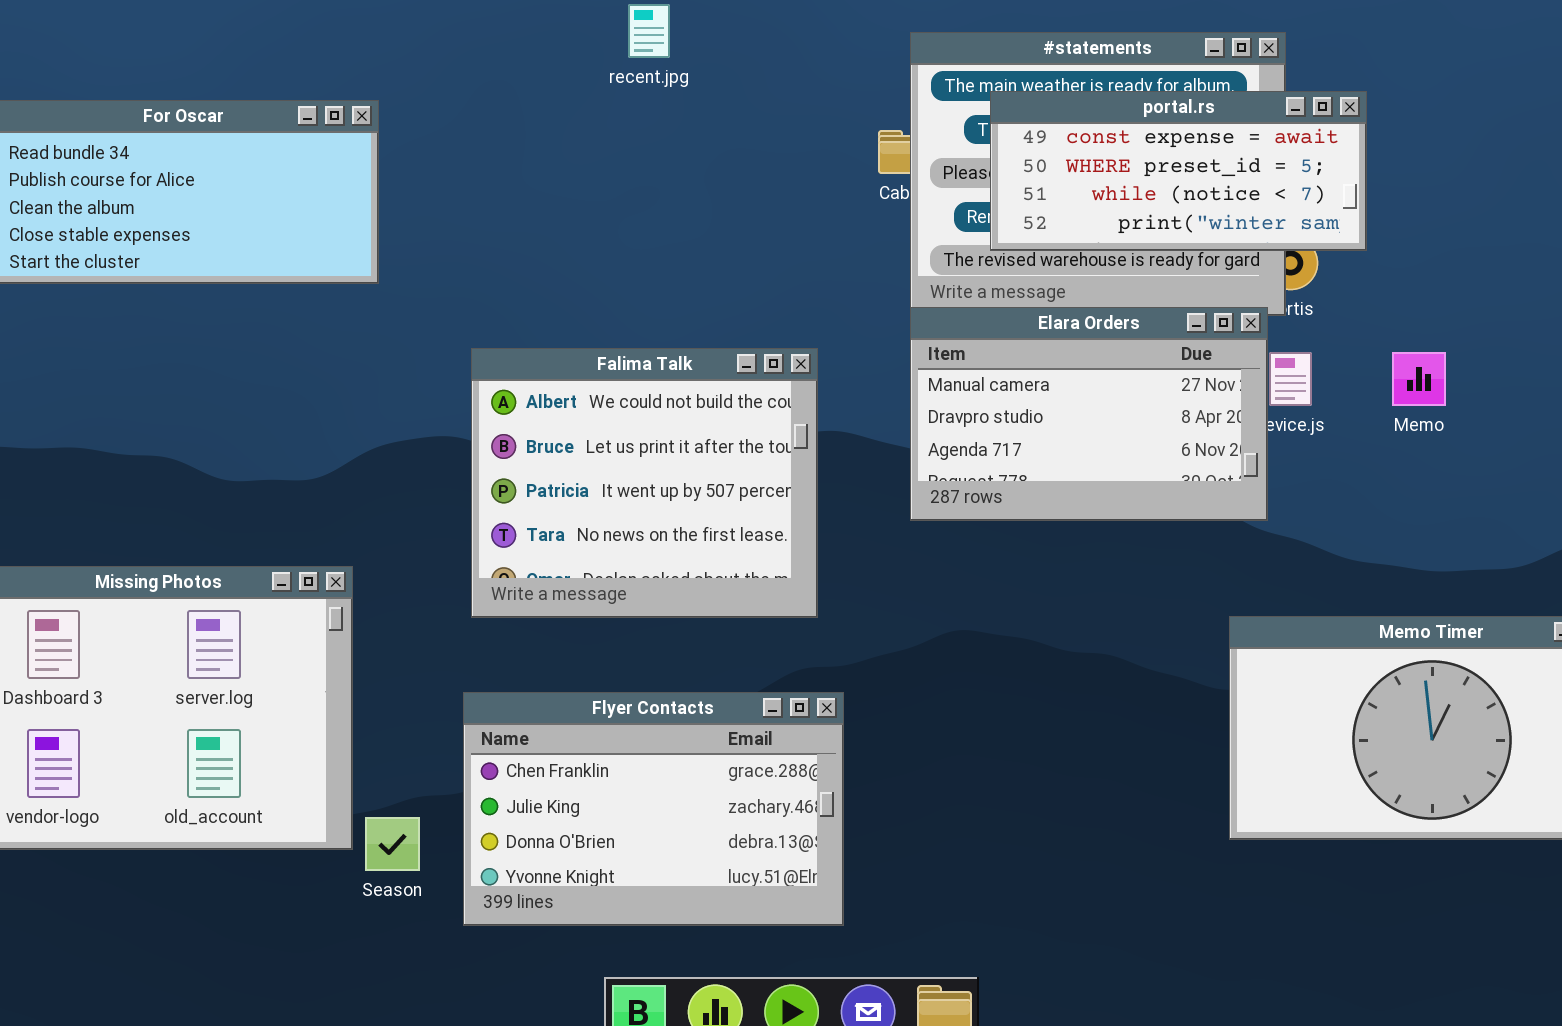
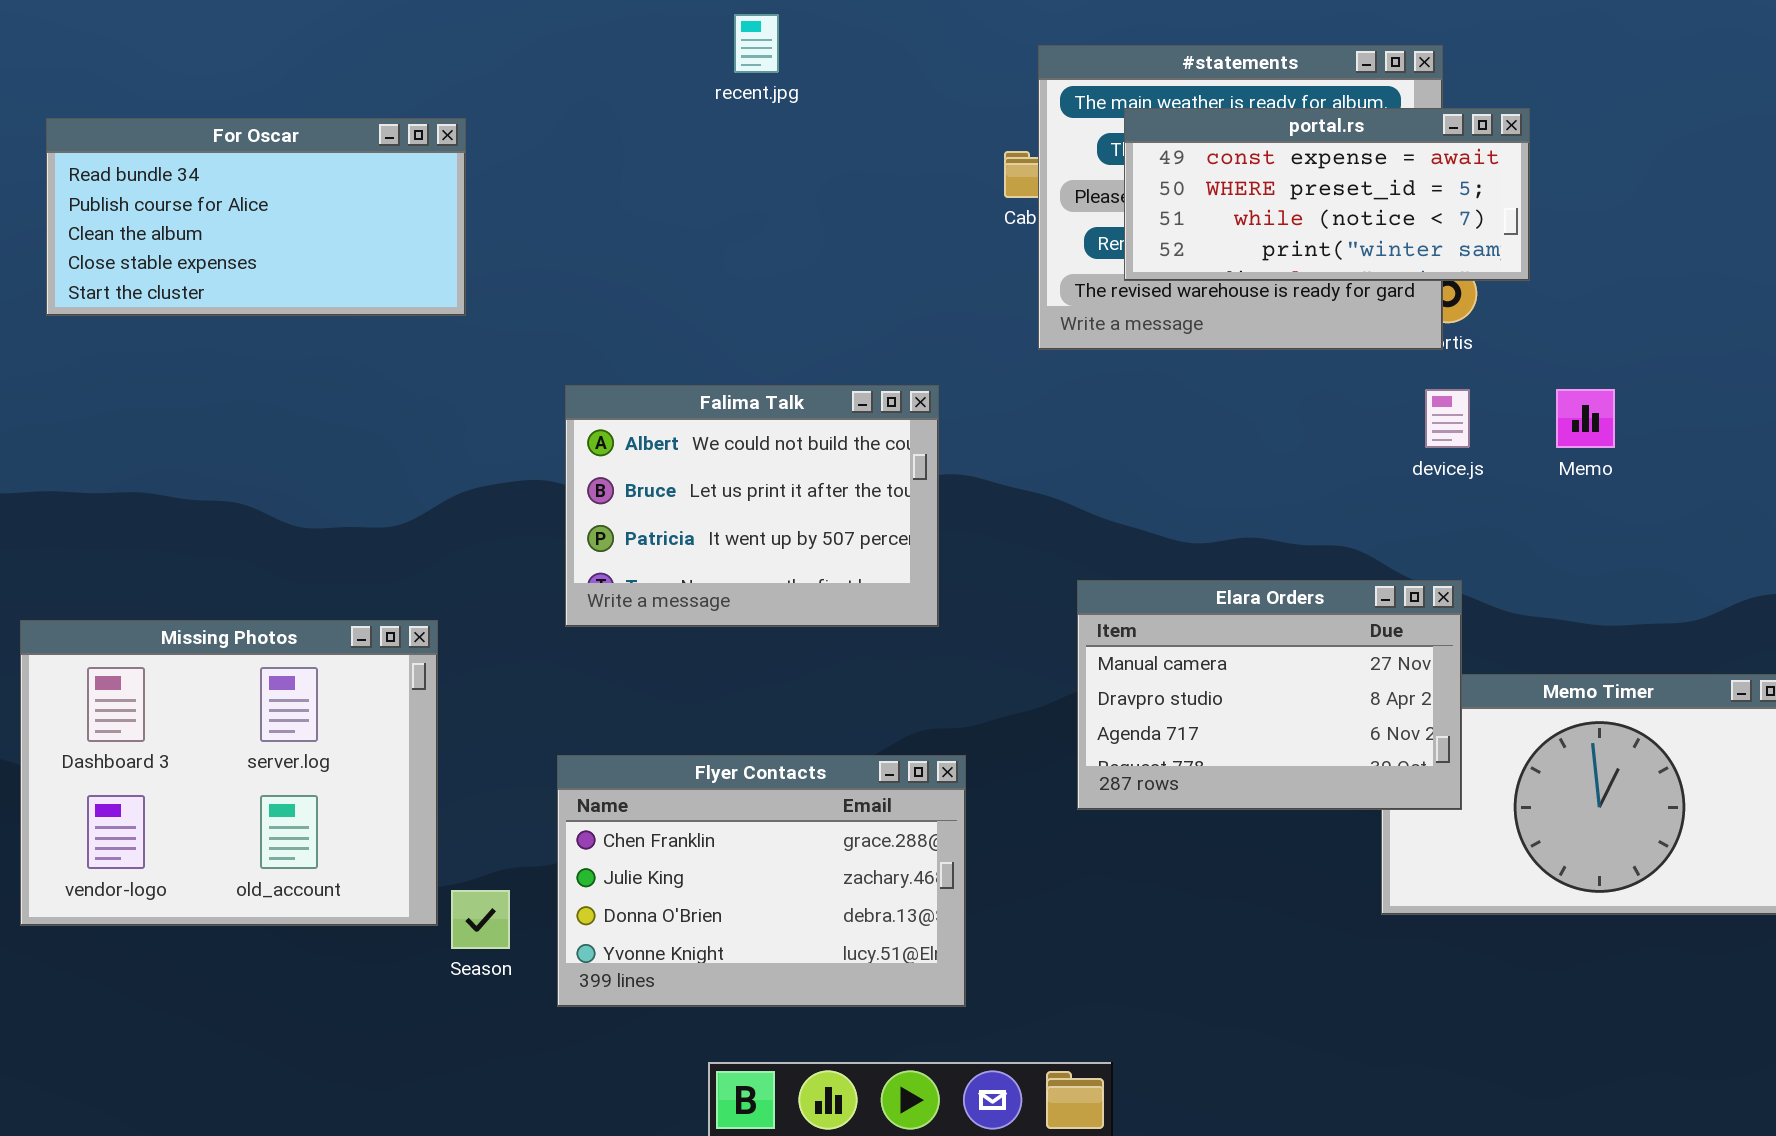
Elara Orders: [910,307,1268,521] -> [1077,580,1462,810], moved
Falima Talk: [471,348,818,618] -> [565,385,939,627], resized

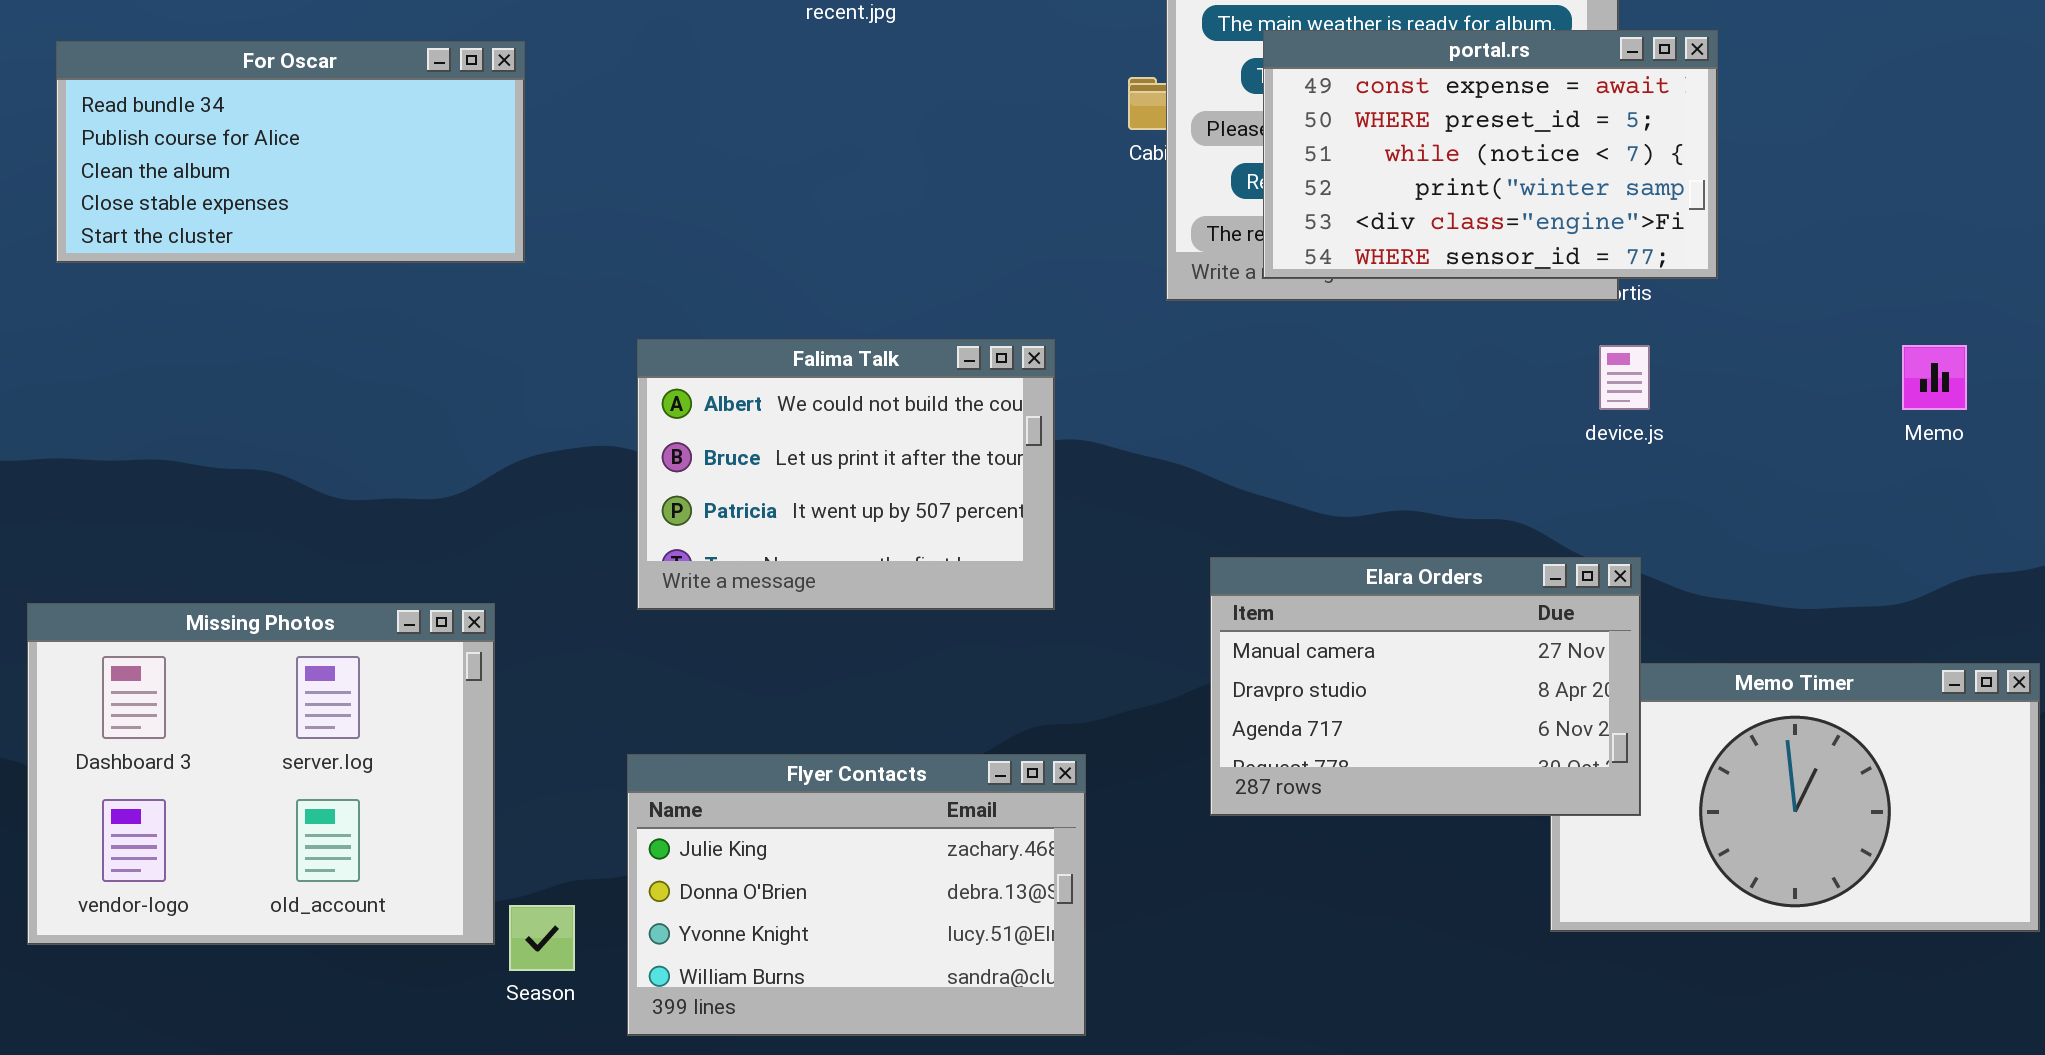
portal.rs: [1124,108,1530,281] -> [1263,30,1718,279], resized
Memo: [1556,389,1615,448] -> [1902,345,1967,410], moved
Flyer Contacts: [557,755,966,1007] -> [627,754,1086,1036], scrolled down 1 row

